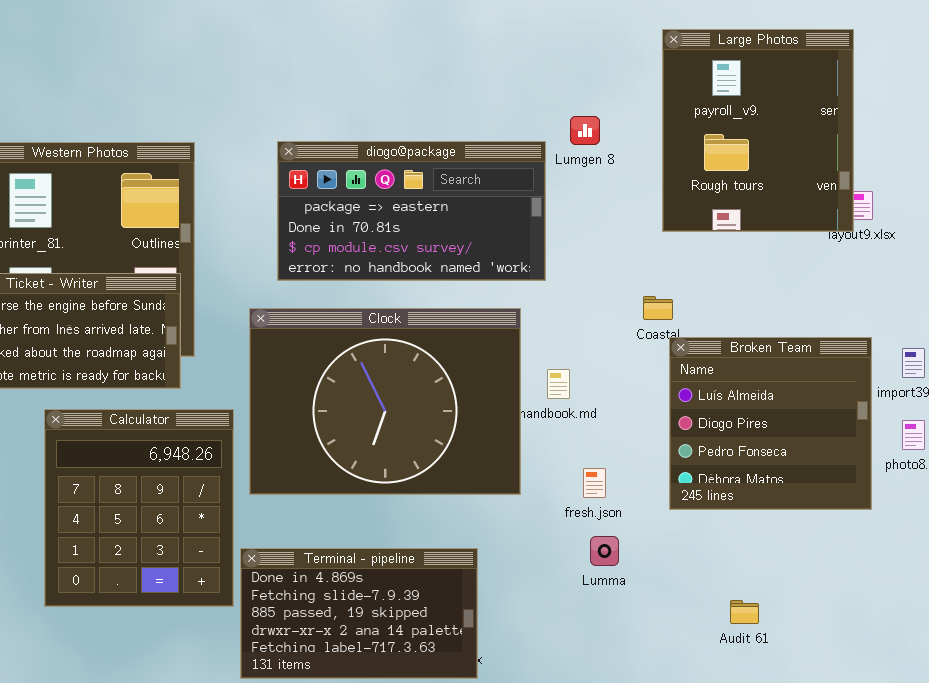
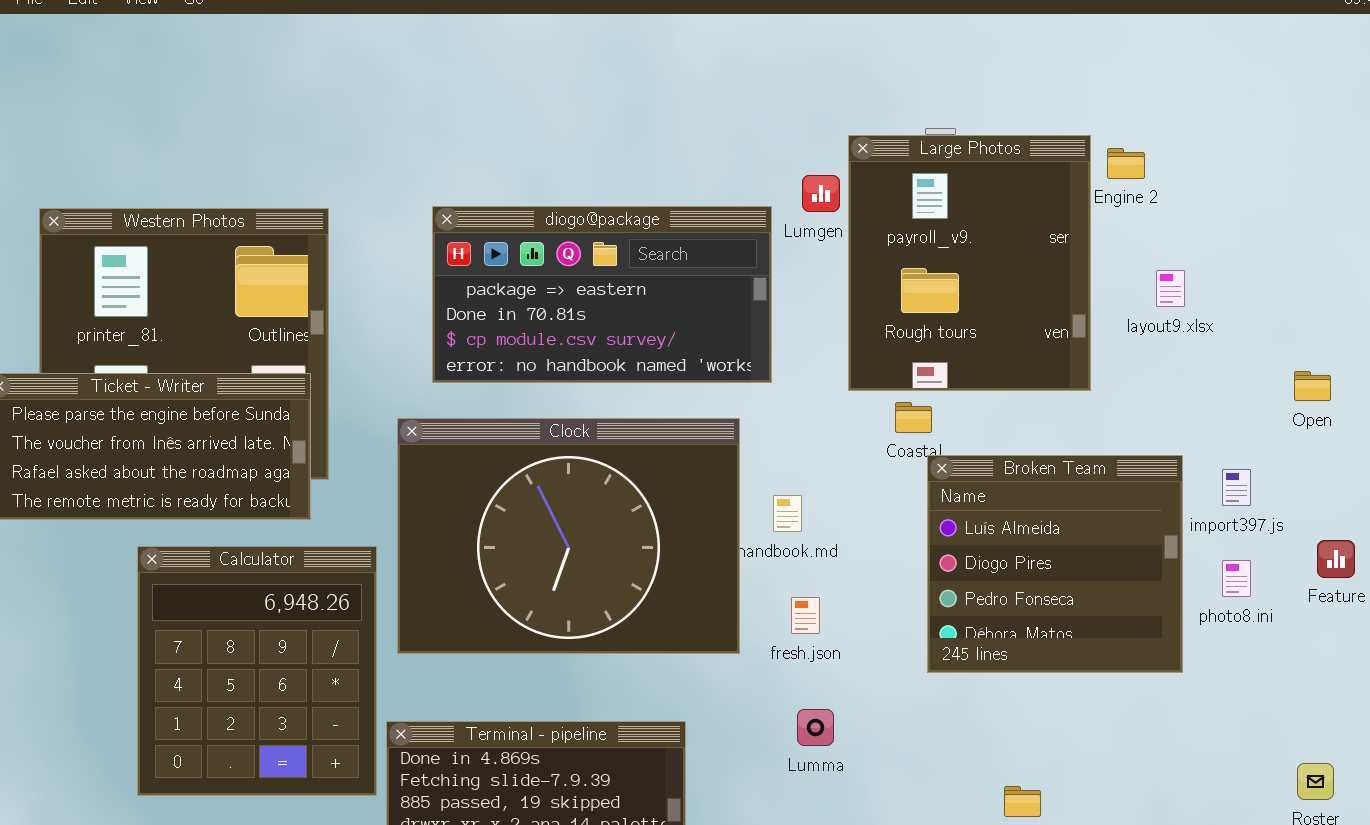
Large Photos: [662,29,854,232] -> [848,135,1091,391], moved
fresh.json: [583,468,606,498] -> [791,597,820,634], moved
Lumma: [590,536,619,566] -> [797,709,834,746], moved

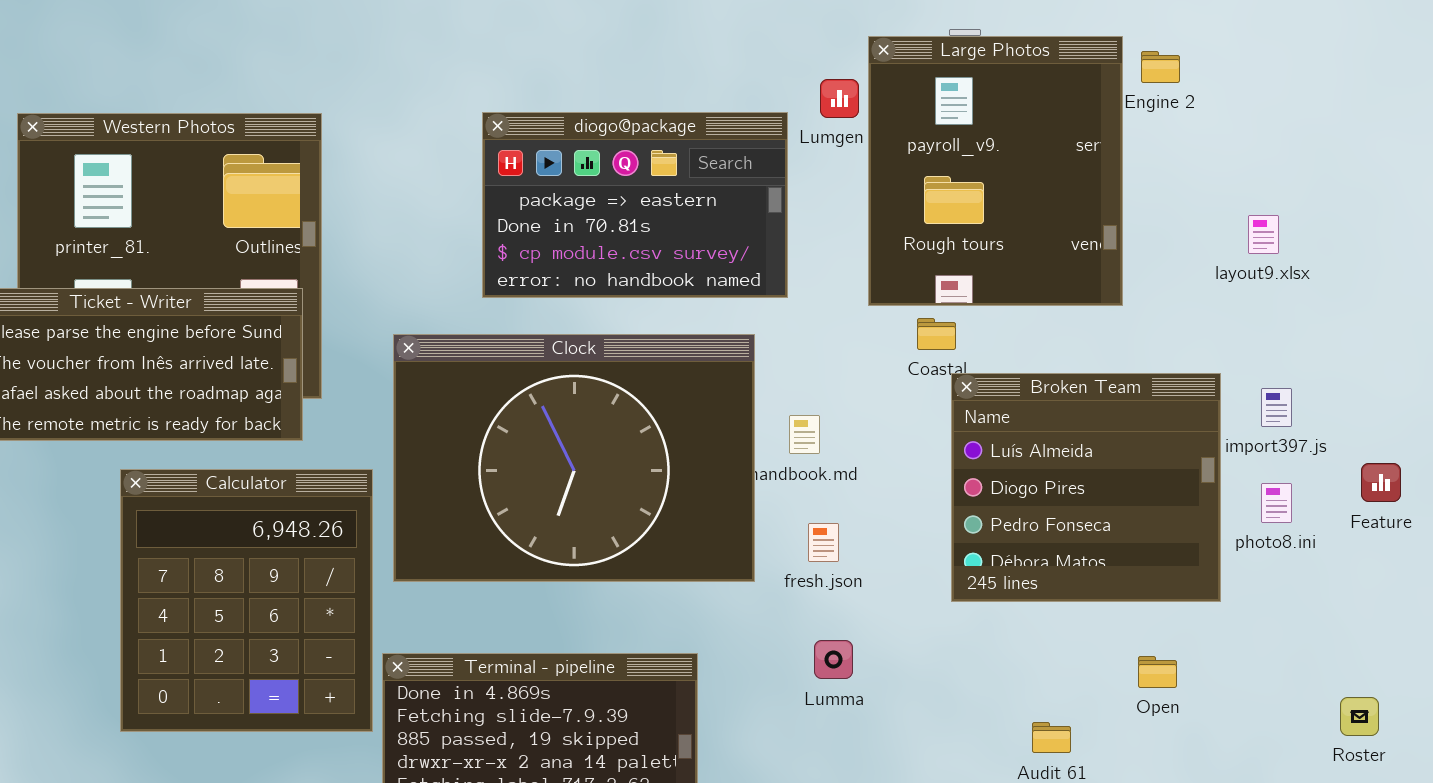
diogo@package: [432,206,772,383] -> [482,112,788,298], resized
layout9.xlsx: [1156,270,1185,307] -> [1248,215,1279,254], moved
Open: [1294,371,1331,401] -> [1138,656,1177,688], moved

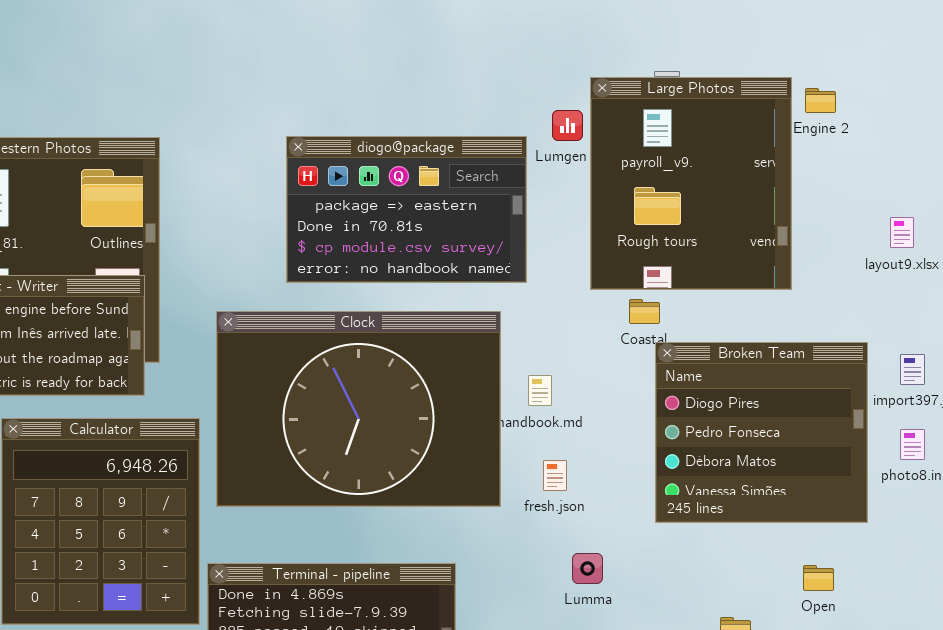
Broken Team: [951,373,1221,602] -> [655,342,868,523], scrolled down 1 row
Lumma: [814,640,853,679] -> [572,553,603,584], moved

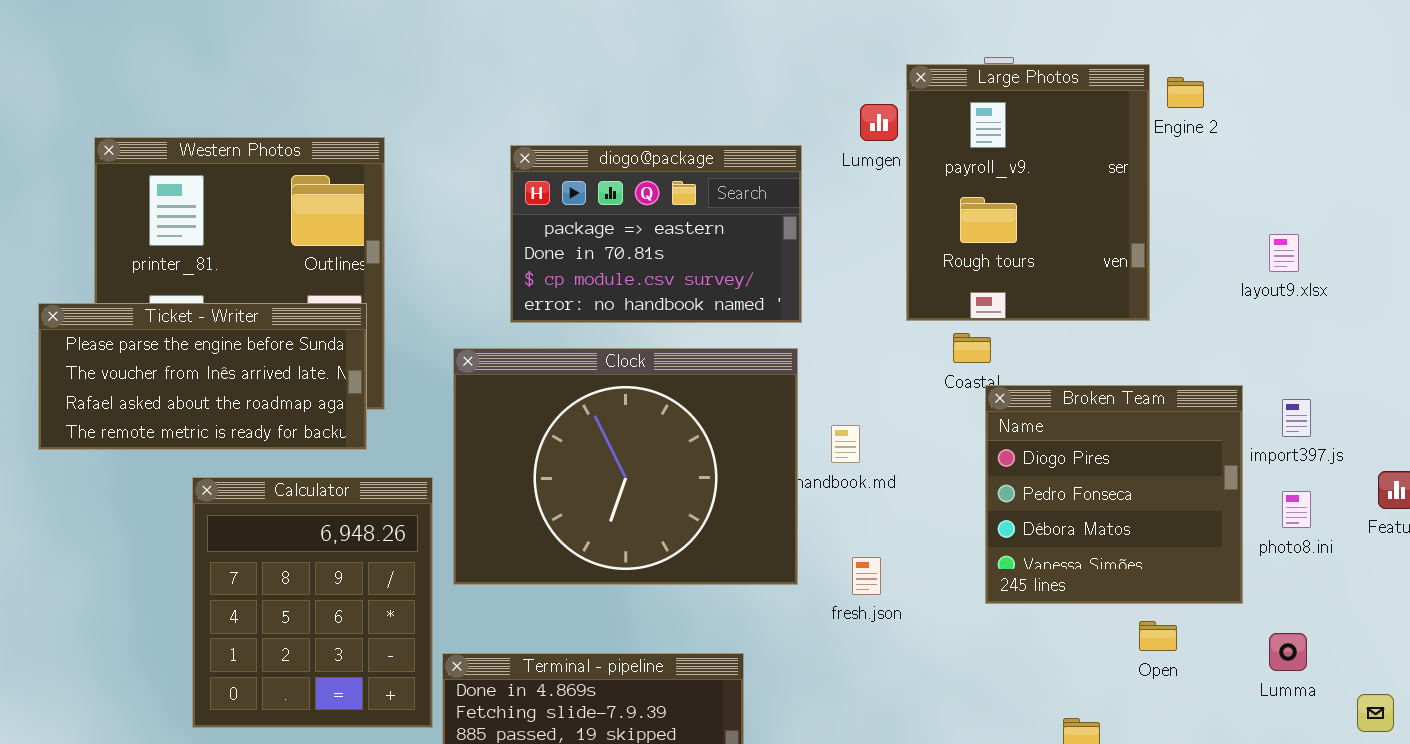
diogo@package: [286,136,527,283] -> [510,145,802,323], moved
fresh.json: [543,460,567,491] -> [852,557,881,595], moved
Lumma: [572,553,603,584] -> [1269,633,1307,671], moved
Open: [803,565,834,591] -> [1139,621,1177,651], moved

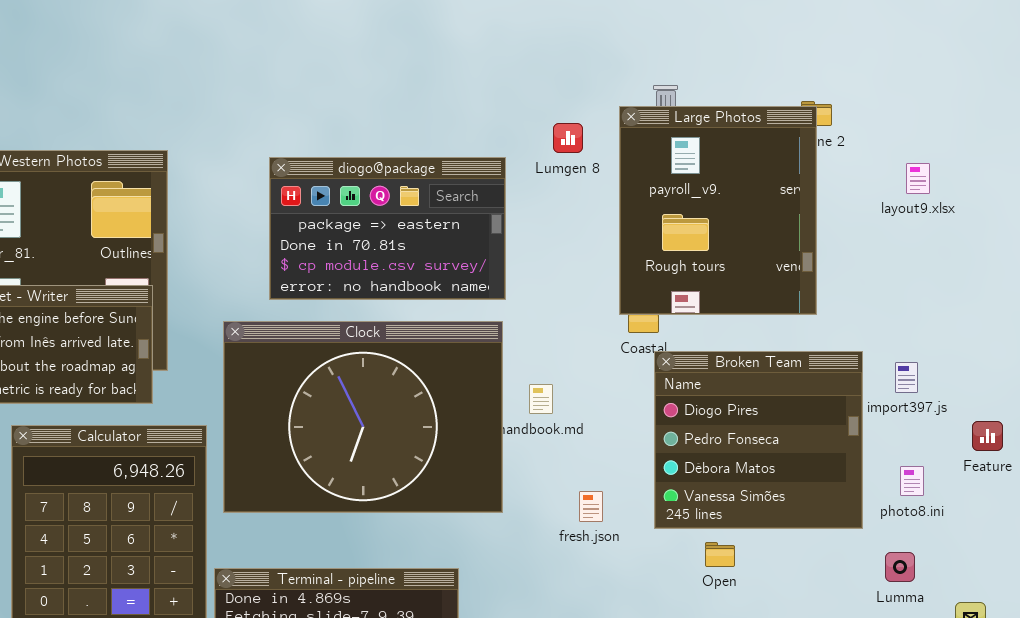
Large Photos: [906,64,1150,321] -> [619,106,817,315], moved
layout9.xlsx: [1269,234,1299,272] -> [906,163,930,194], moved
photo8.ini: [1282,491,1311,528] -> [900,466,924,496], moved
fresh.json: [852,557,881,595] -> [579,491,603,522], moved
Open: [1139,621,1177,651] -> [705,542,735,567], moved

